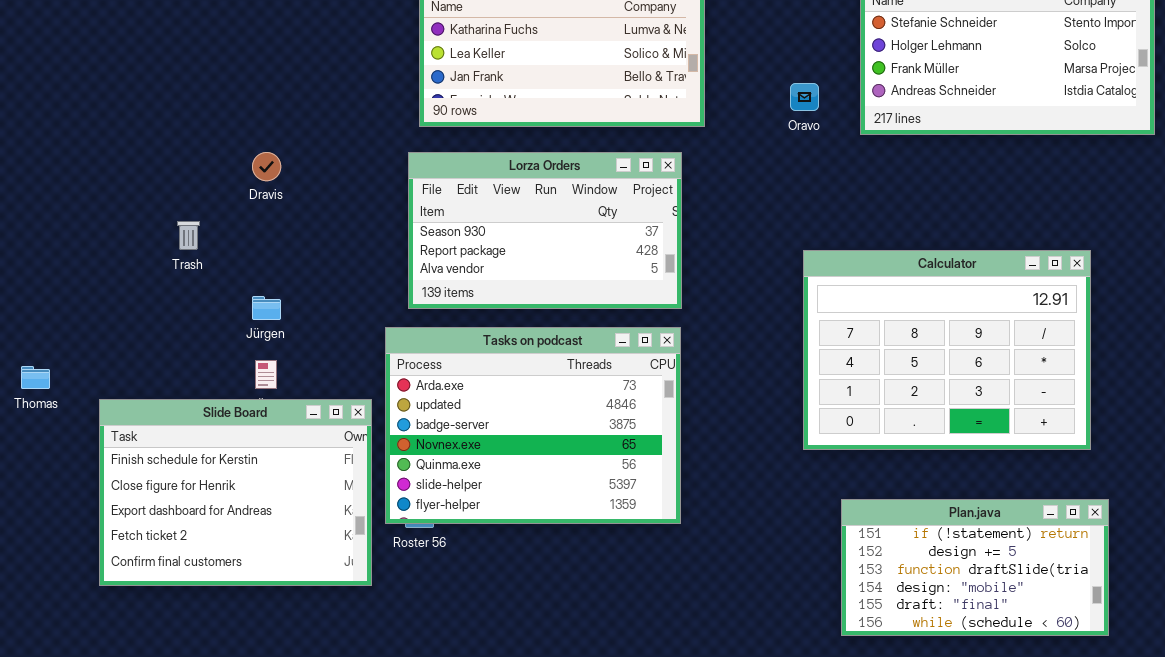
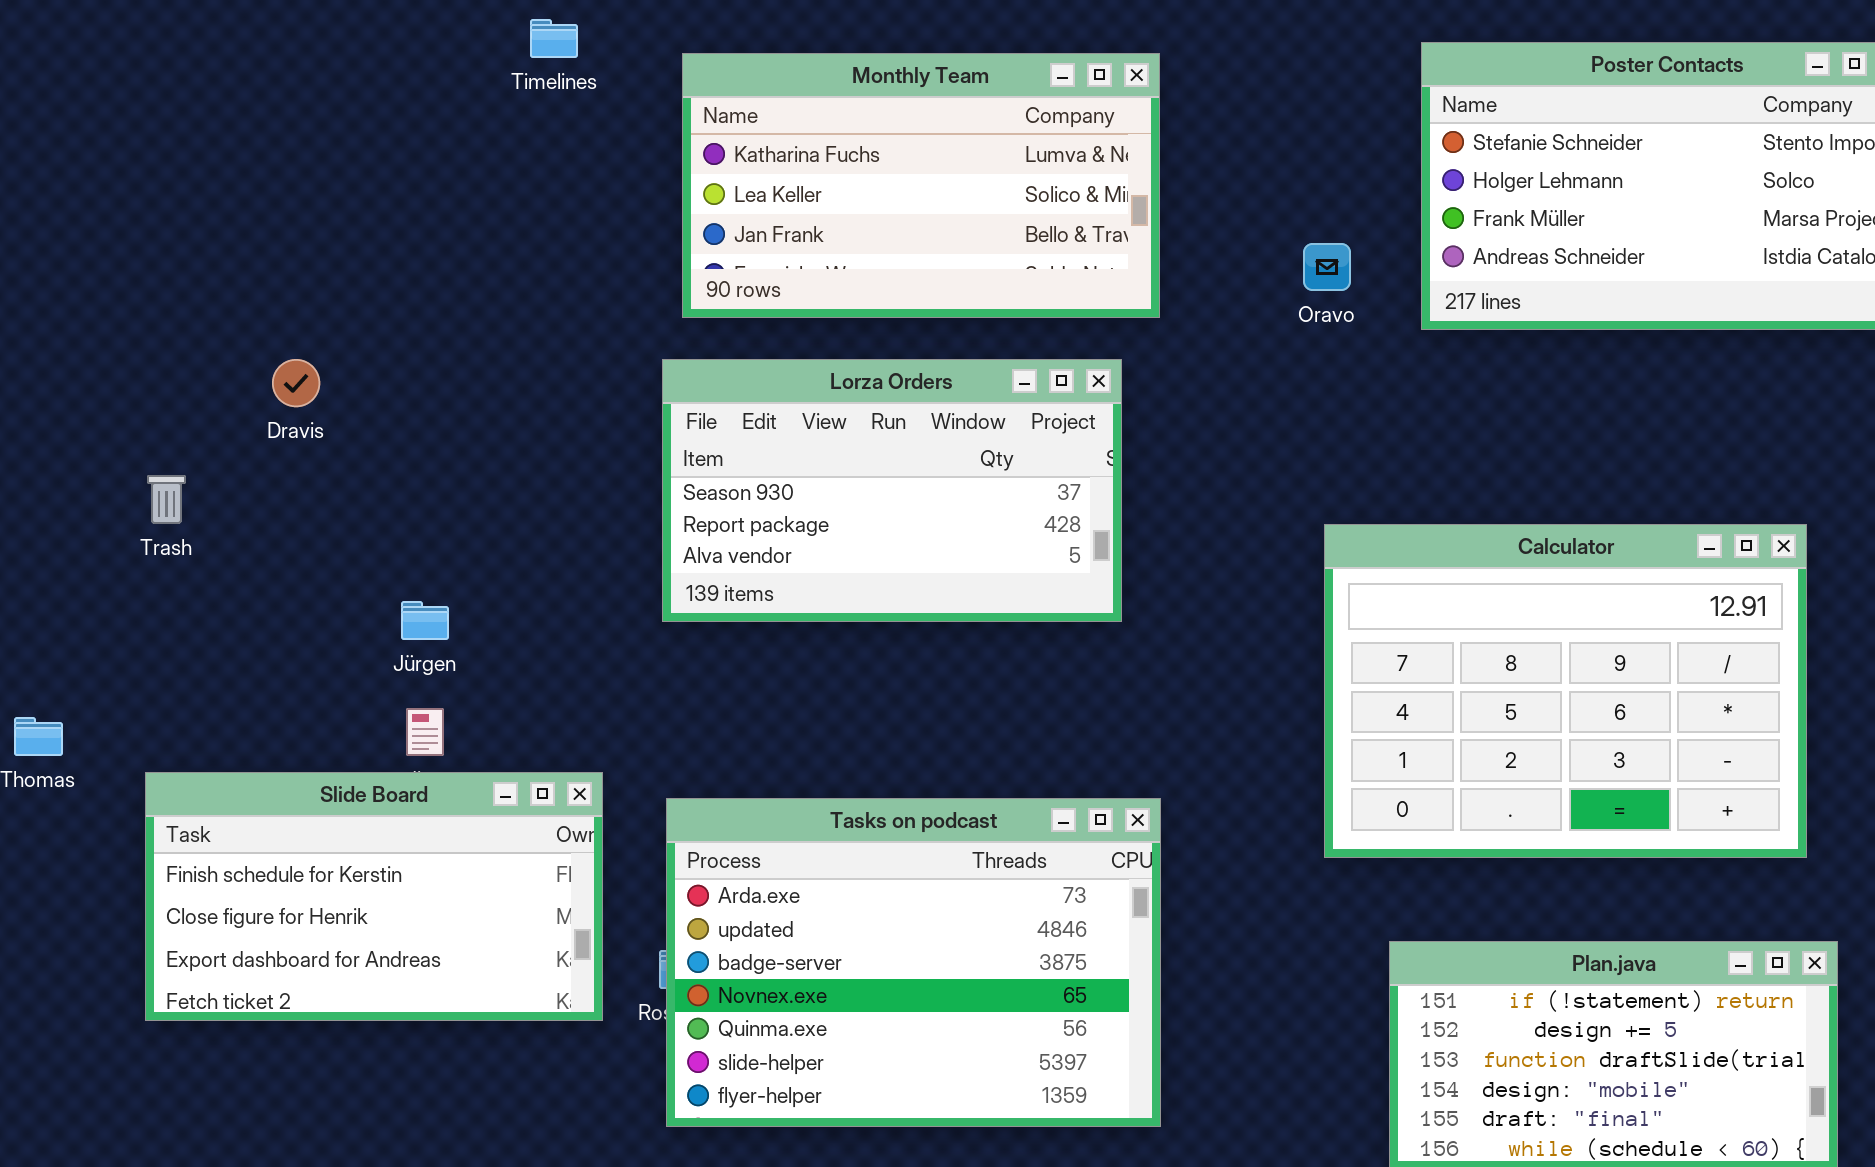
Dravis: [252,152,281,181] -> [272,359,320,407], moved
Trash: [177,221,200,250] -> [147,475,186,524], moved
Tasks on podcast: [385,327,681,524] -> [666,798,1161,1127], moved
Slide Board: [99,399,372,586] -> [145,772,603,1021], resized

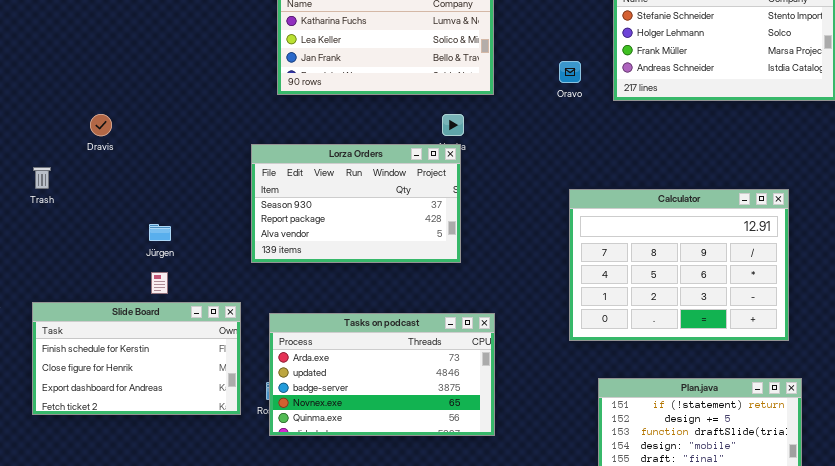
Lorza Orders: [662,359,1122,622] -> [251,144,461,263], moved
Tasks on podcast: [666,798,1161,1127] -> [269,313,495,436], resized

